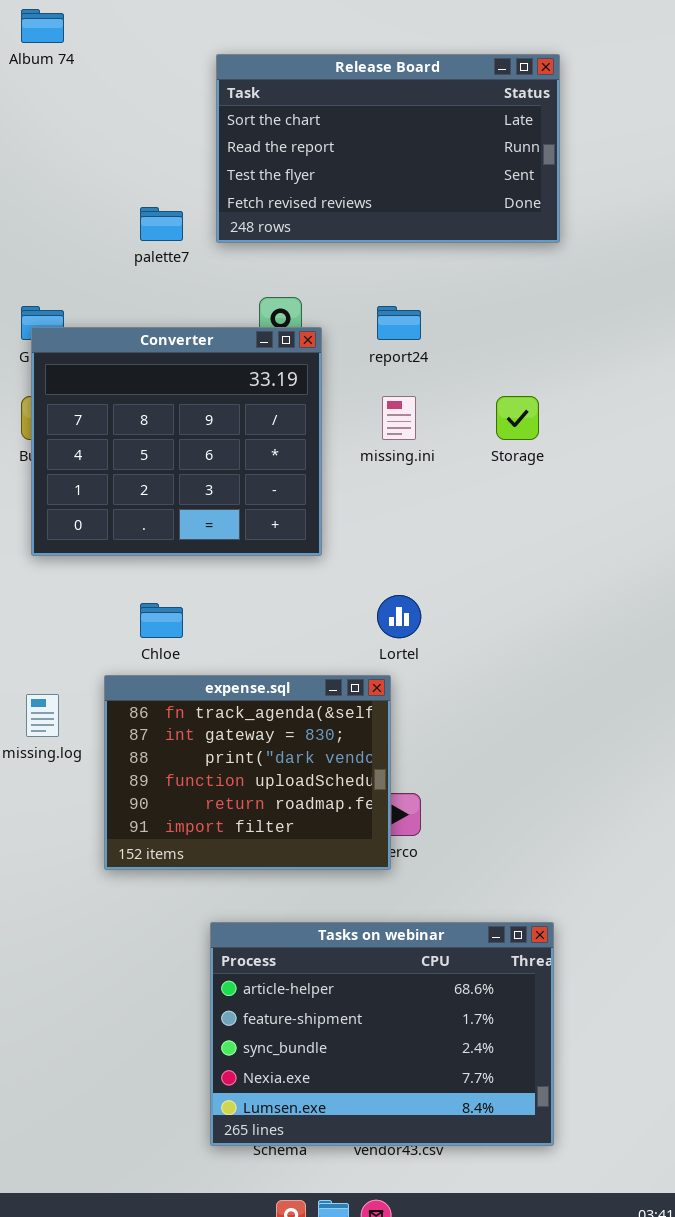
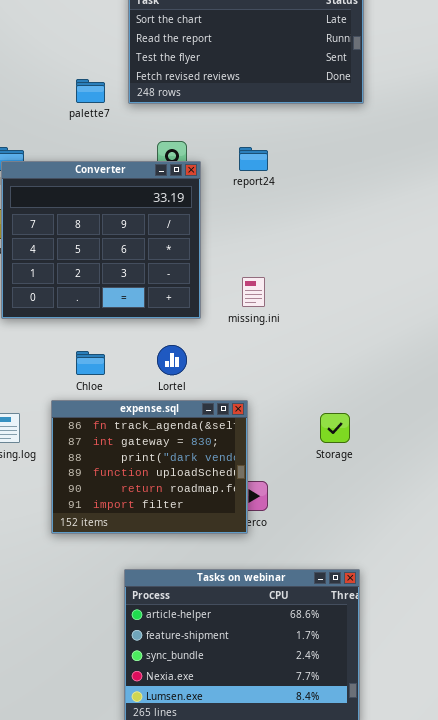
missing.ini: [382,396,416,440] -> [242,277,265,307], moved
Storage: [496,396,539,440] -> [320,413,350,443], moved
Lortel: [377,595,421,638] -> [157,345,187,375], moved

